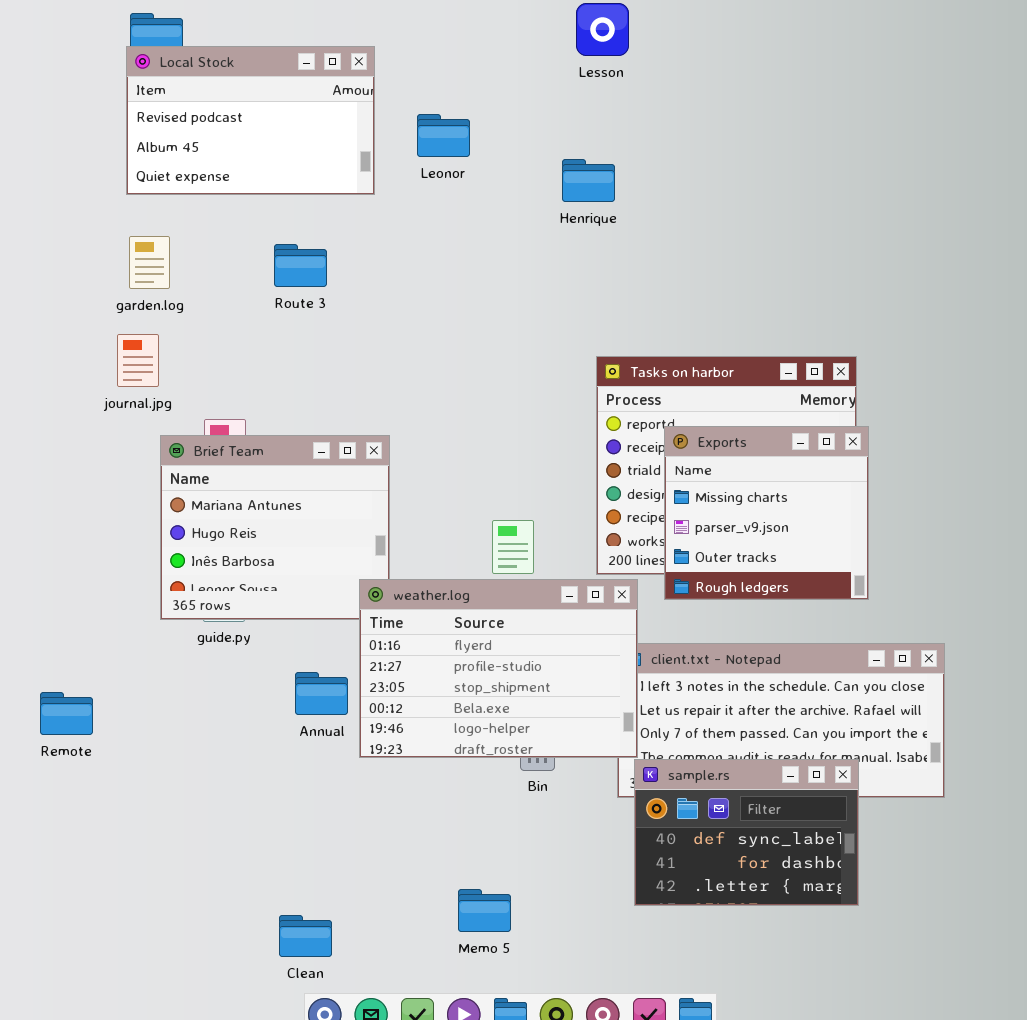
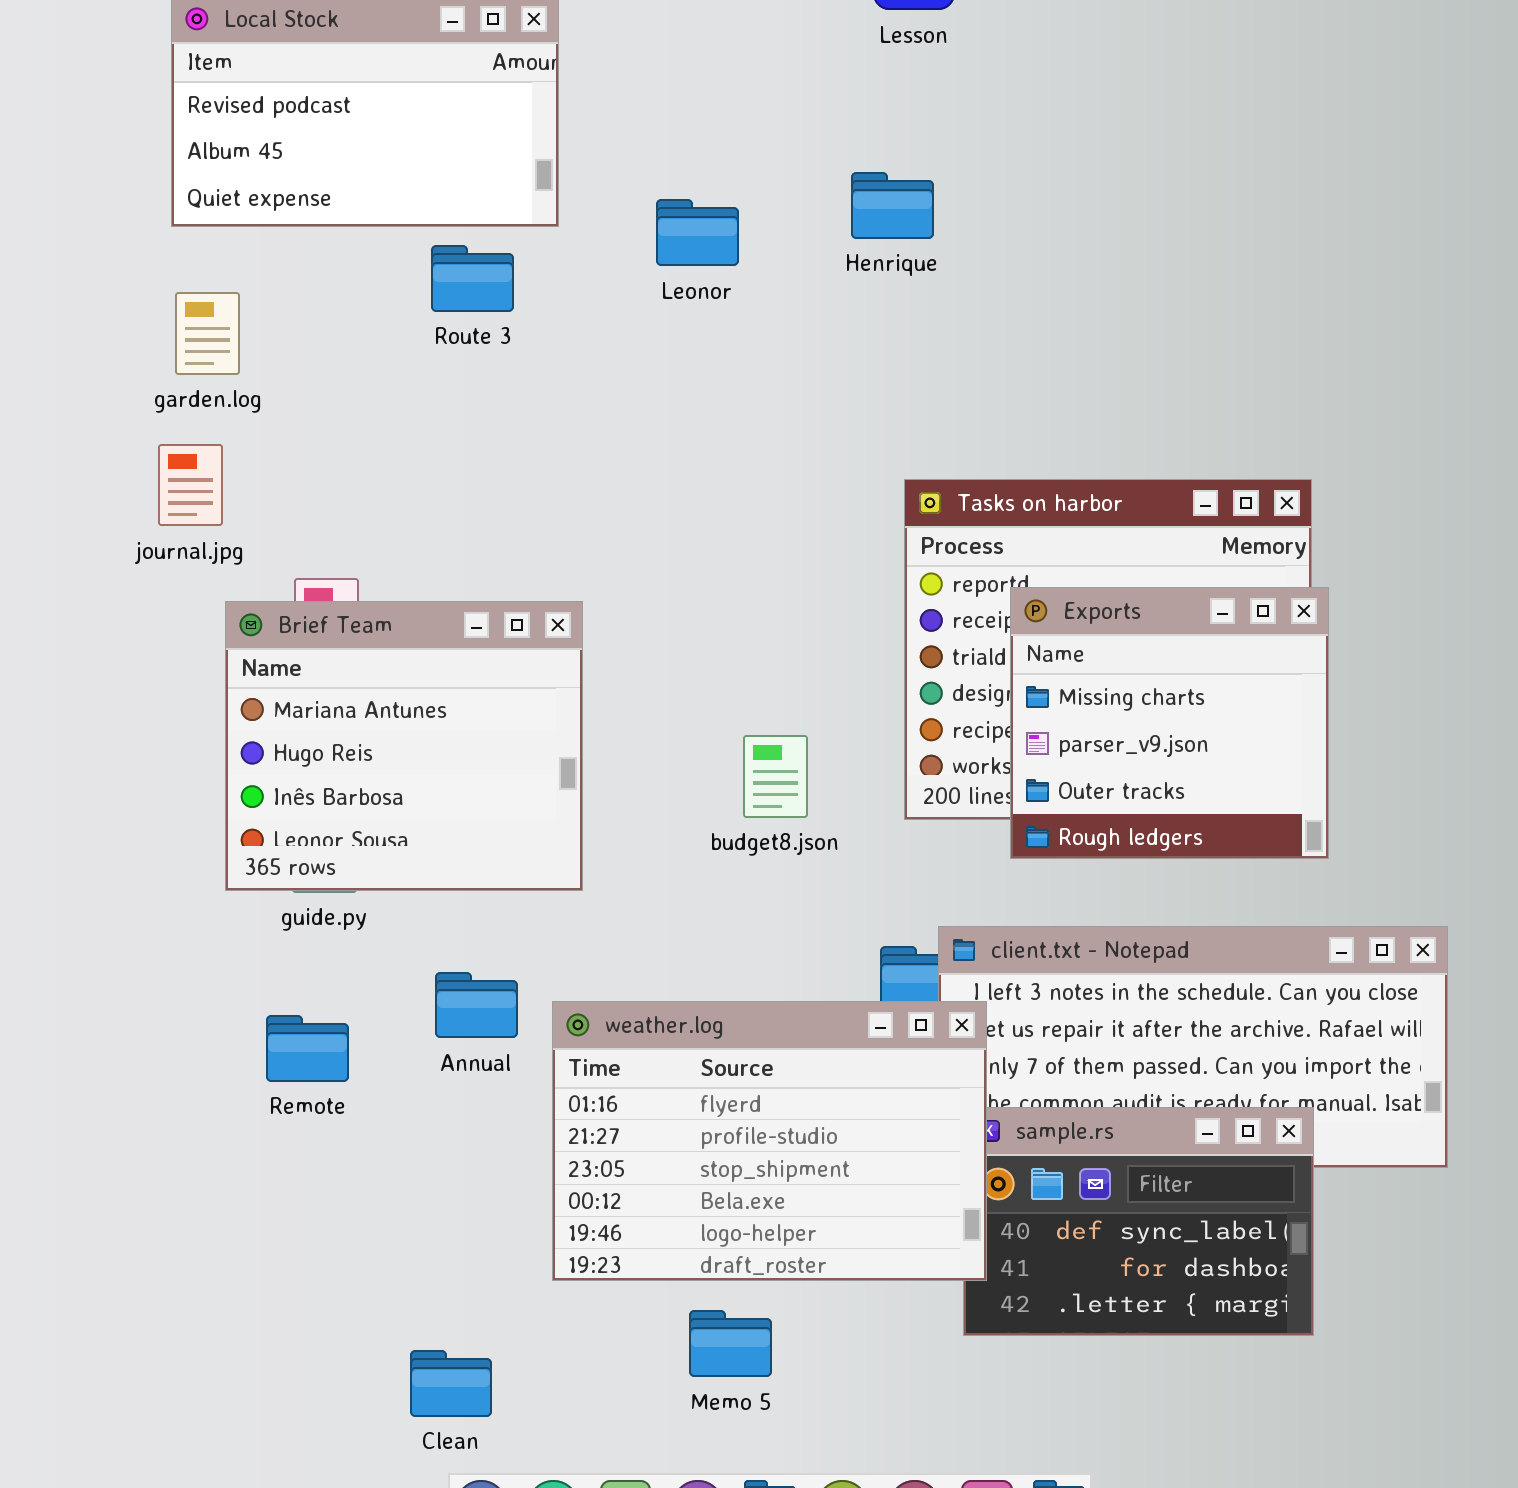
Leonor: [417,114,470,157] -> [656,199,739,266], moved
Route 3: [274,244,327,287] -> [431,245,514,312], moved
weather.log: [359,579,638,758] -> [552,1001,987,1281], moved
Remote: [40,692,93,735] -> [266,1015,349,1082], moved

